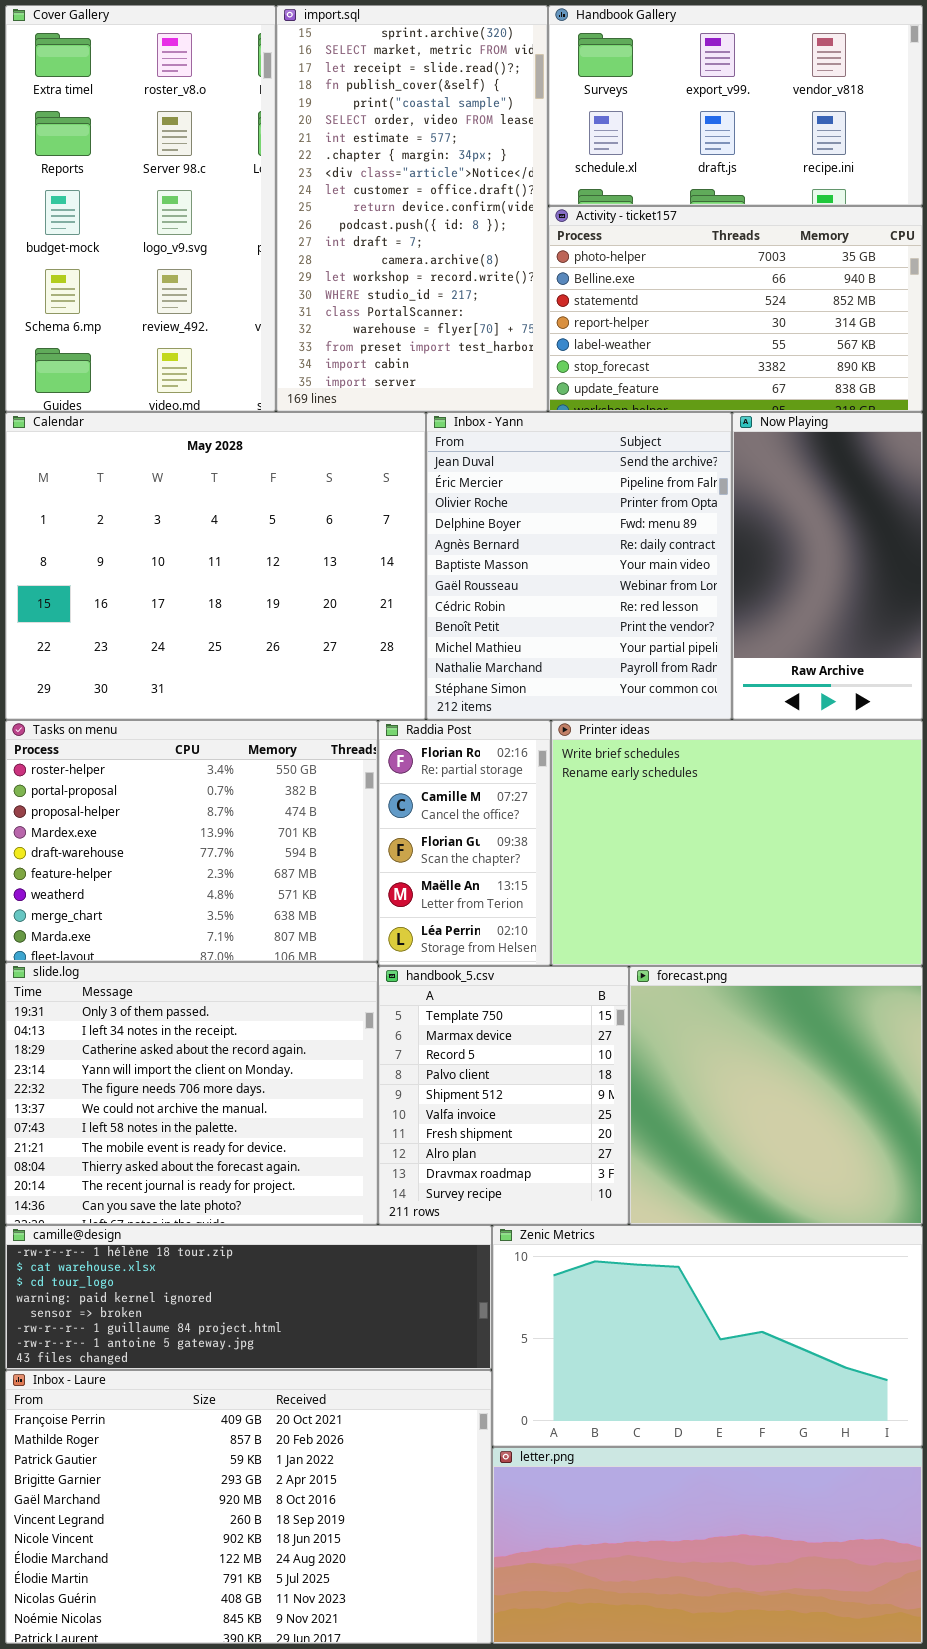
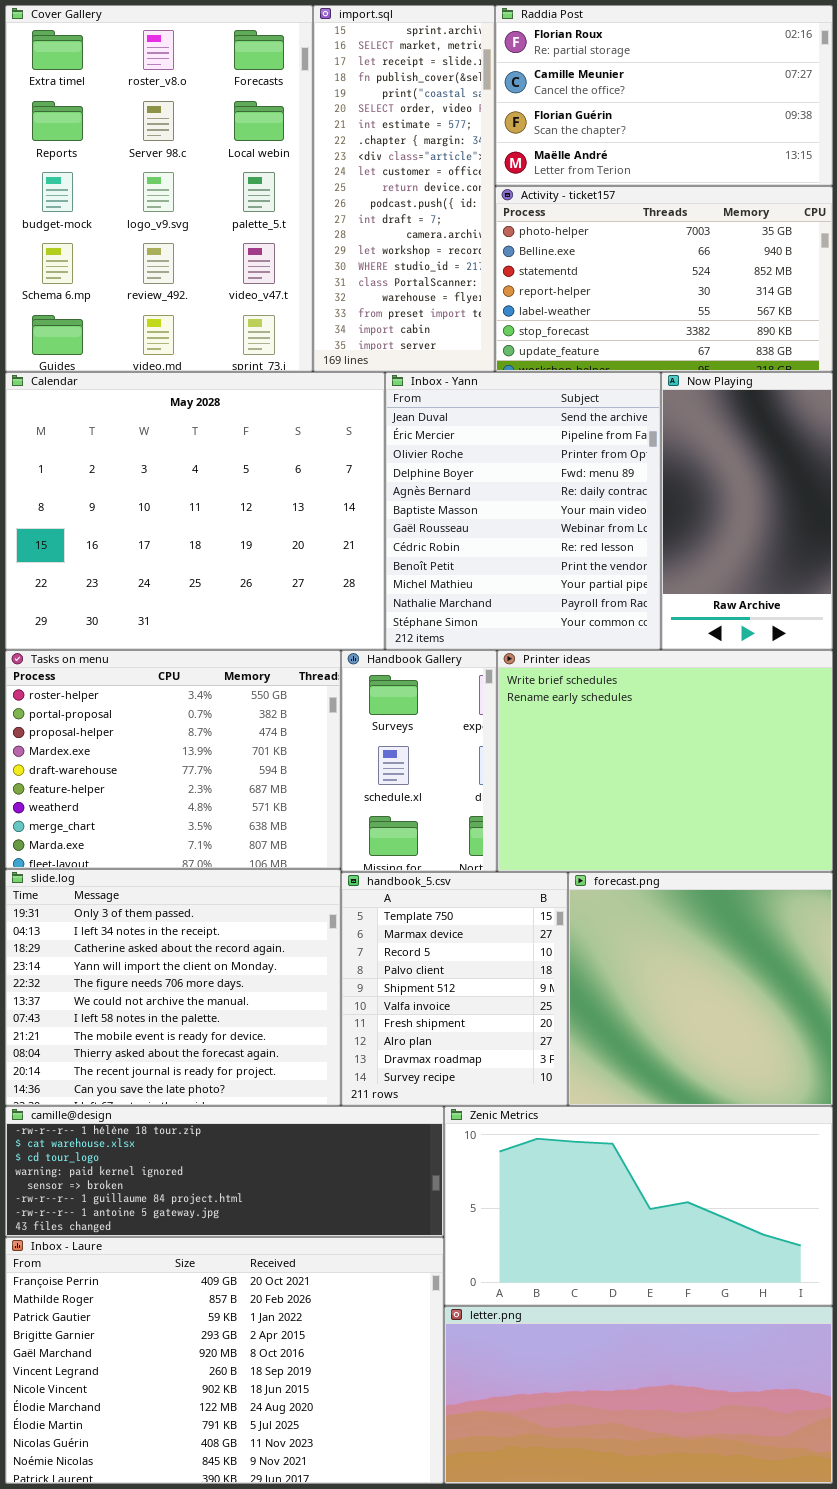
Cover Gallery: [5,5,276,412] -> [5,5,313,372], resized
import.sql: [276,5,548,412] -> [313,5,495,372], resized
Handbook Gallery: [548,5,923,206] -> [341,650,497,872], moved, resized
Raddia Post: [378,720,551,966] -> [495,5,833,186], moved, resized

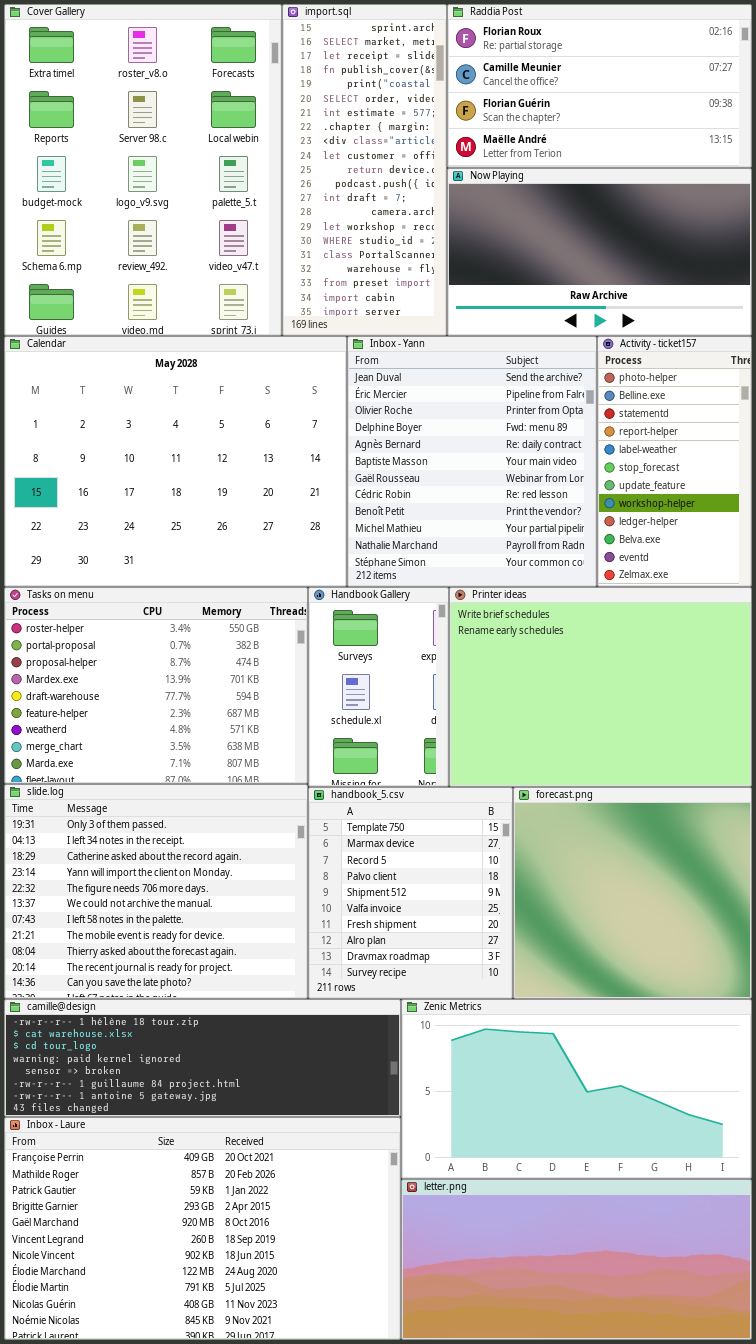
Activity - ticket157: [495,186,833,372] -> [597,336,752,587], moved, resized
Now Playing: [661,372,833,650] -> [447,168,752,336], moved, resized

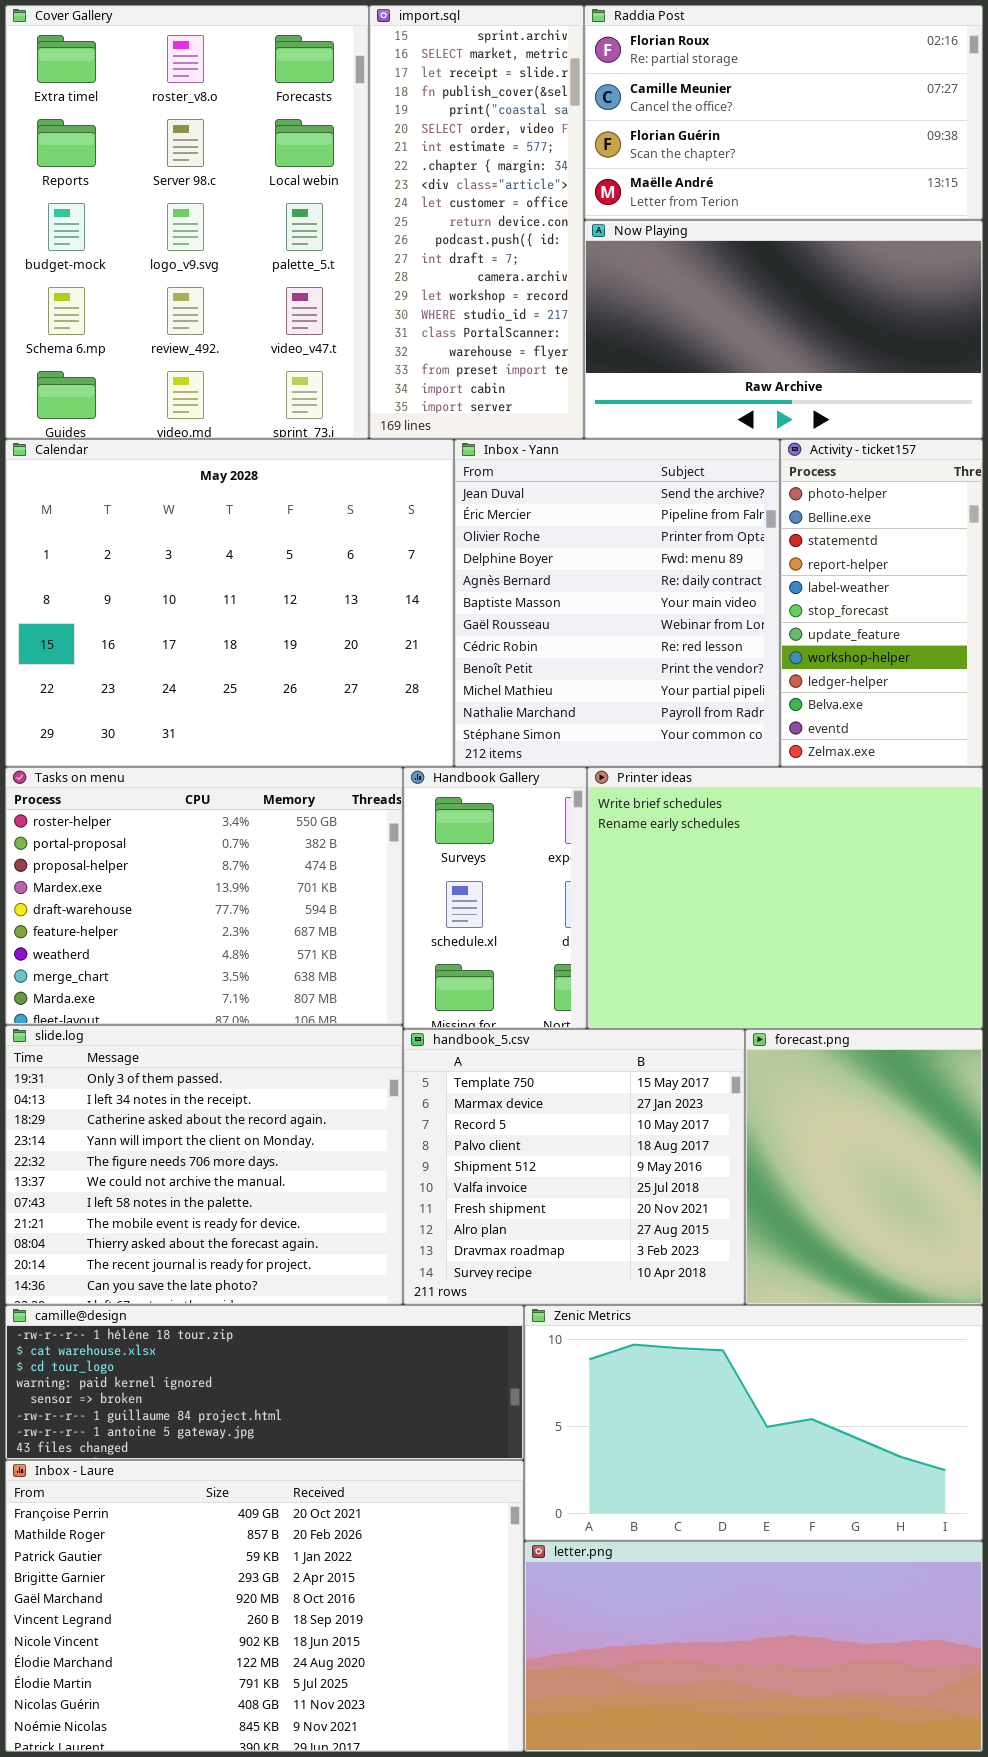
handbook_5.csv: [308,787,513,999] -> [403,1029,745,1305], resized
forecast.png: [513,787,752,999] -> [745,1029,983,1305], resized

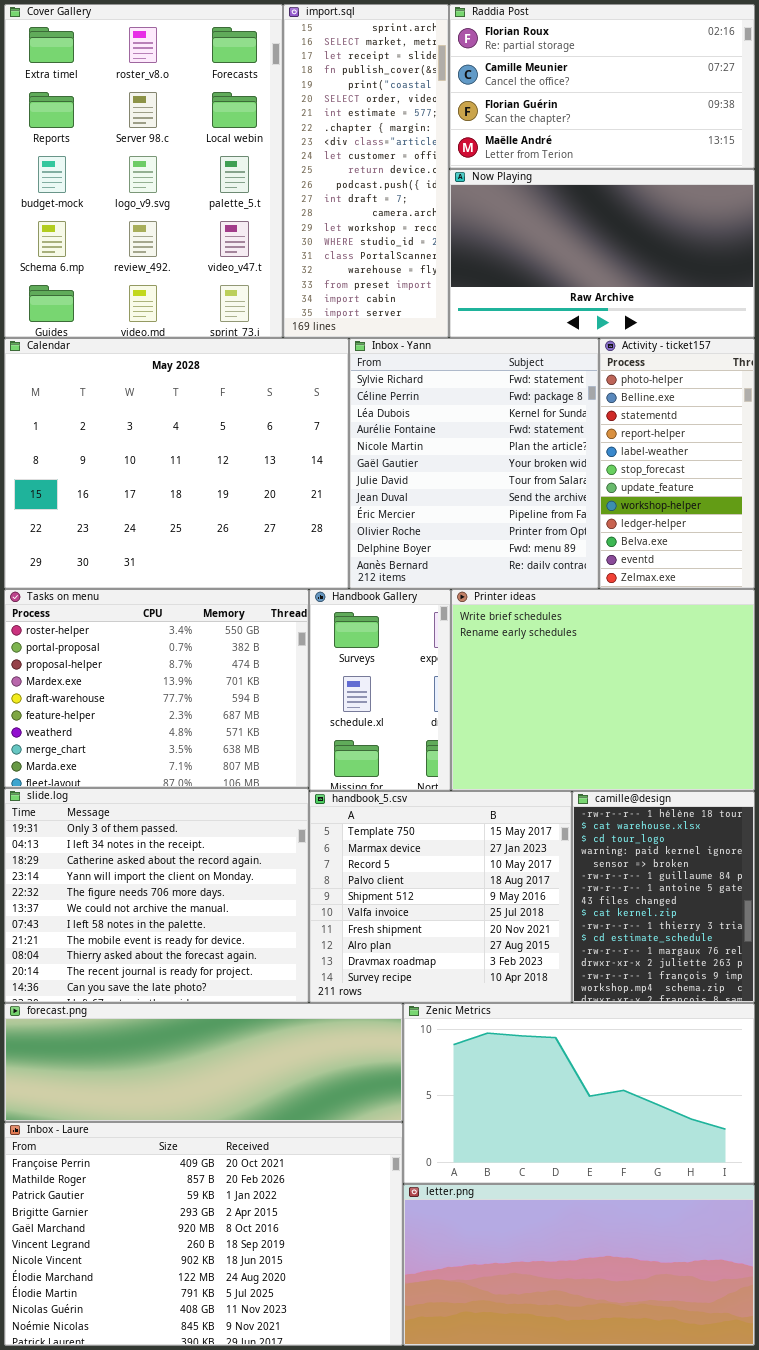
Inbox - Yann: [454,439,780,767] -> [349,338,599,589], scrolled up 7 rows
forecast.png: [745,1029,983,1305] -> [4,1003,403,1122], moved, resized
camille@design: [5,1305,524,1460] -> [572,791,755,1003], moved, resized

